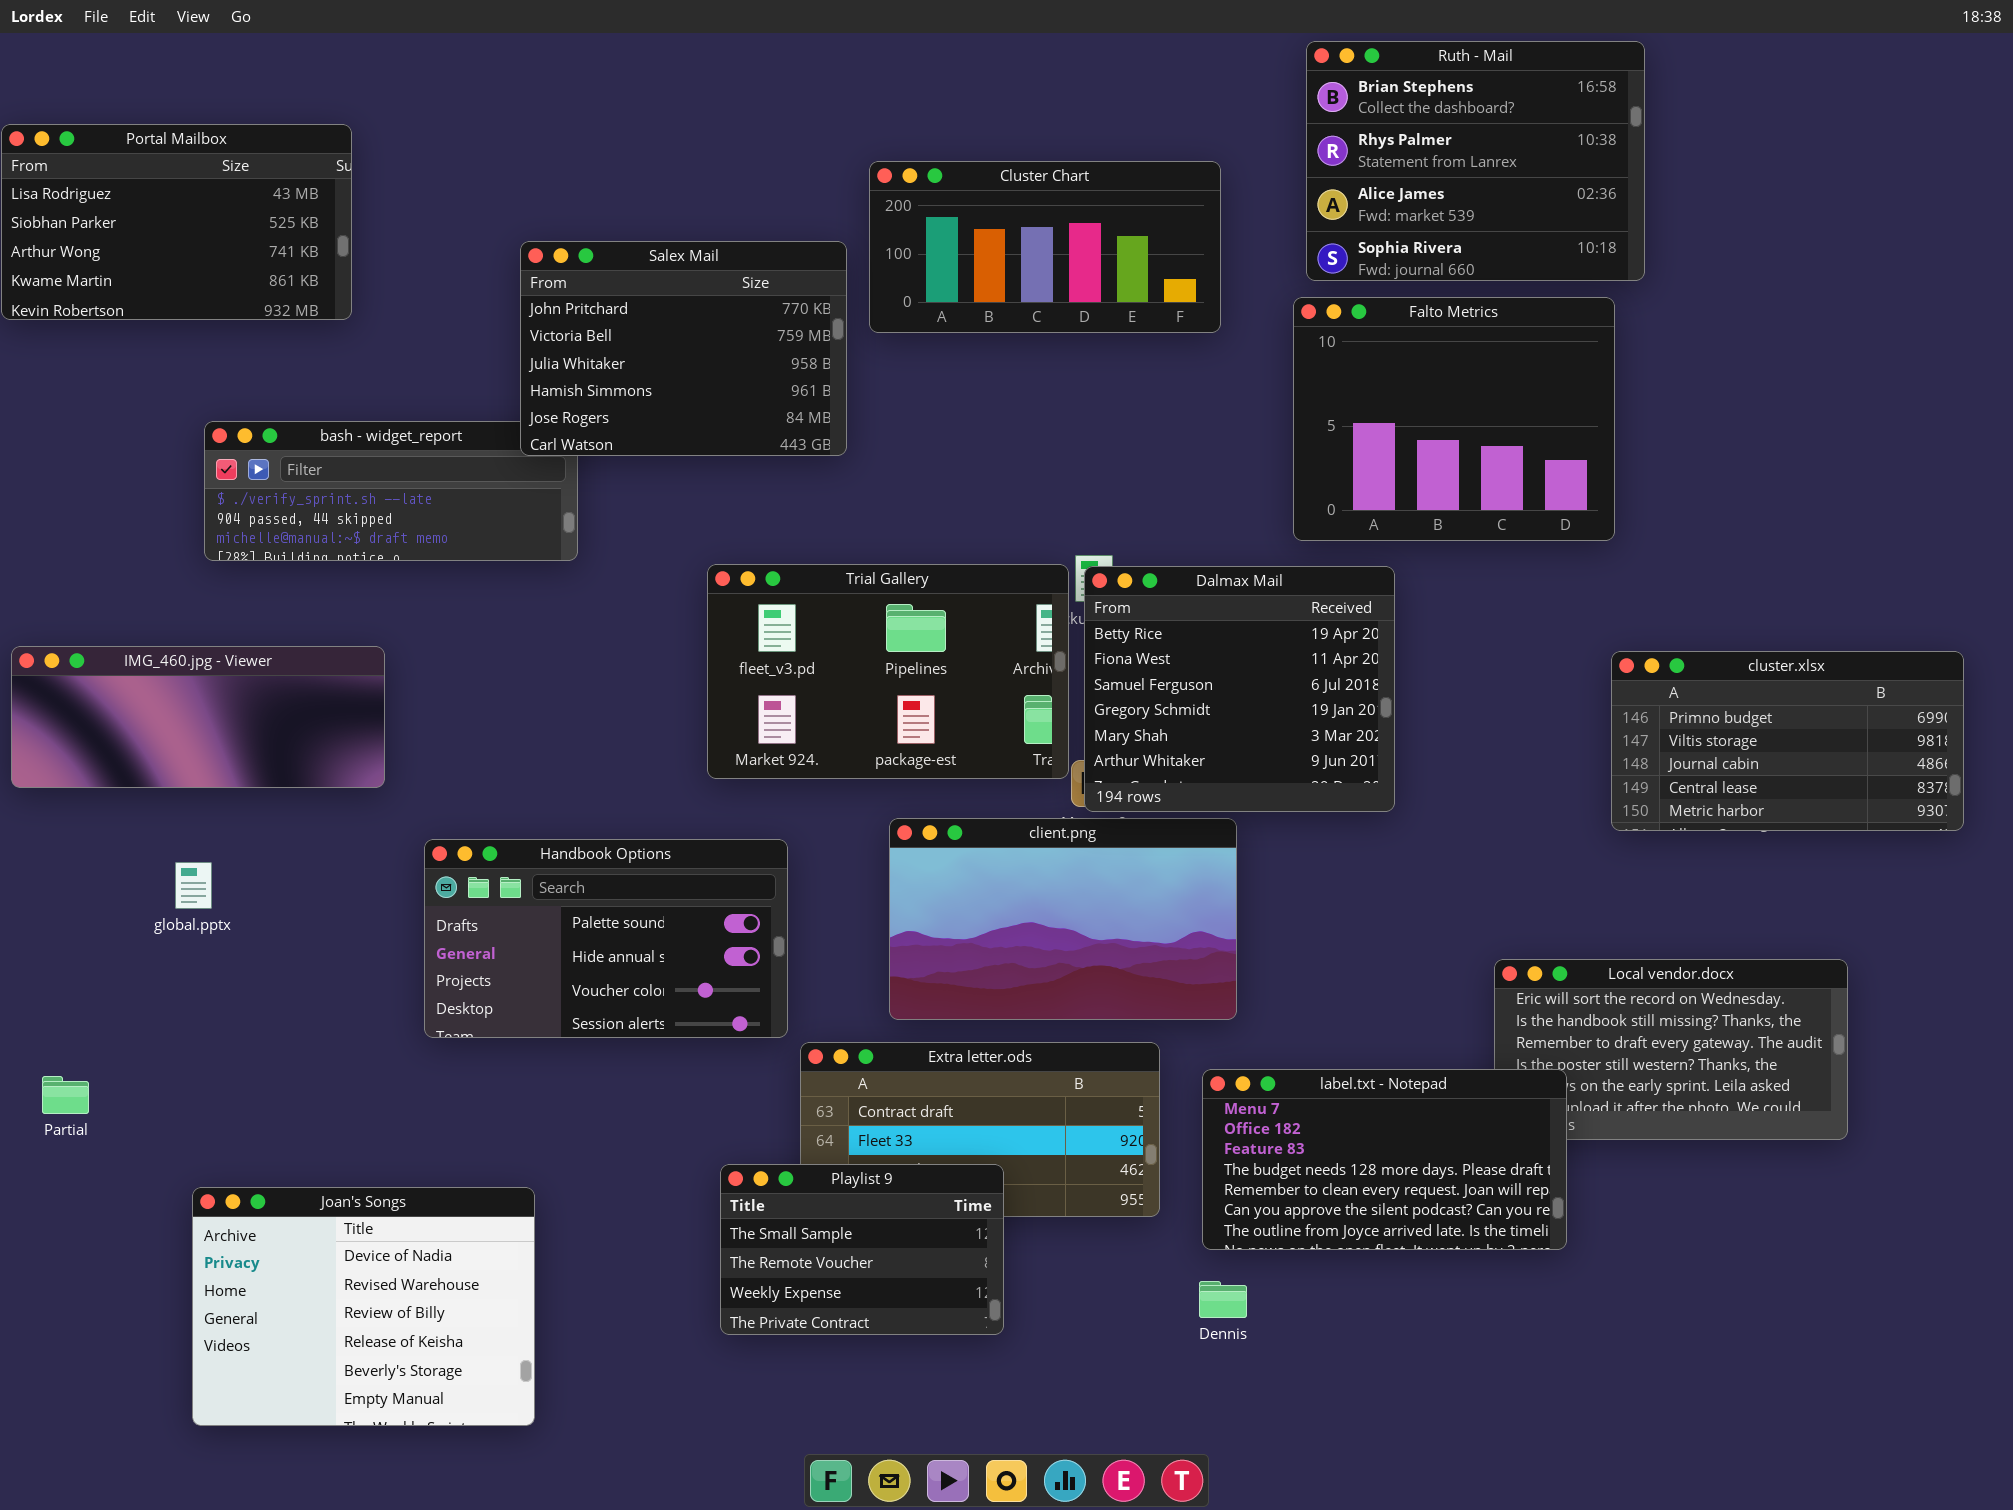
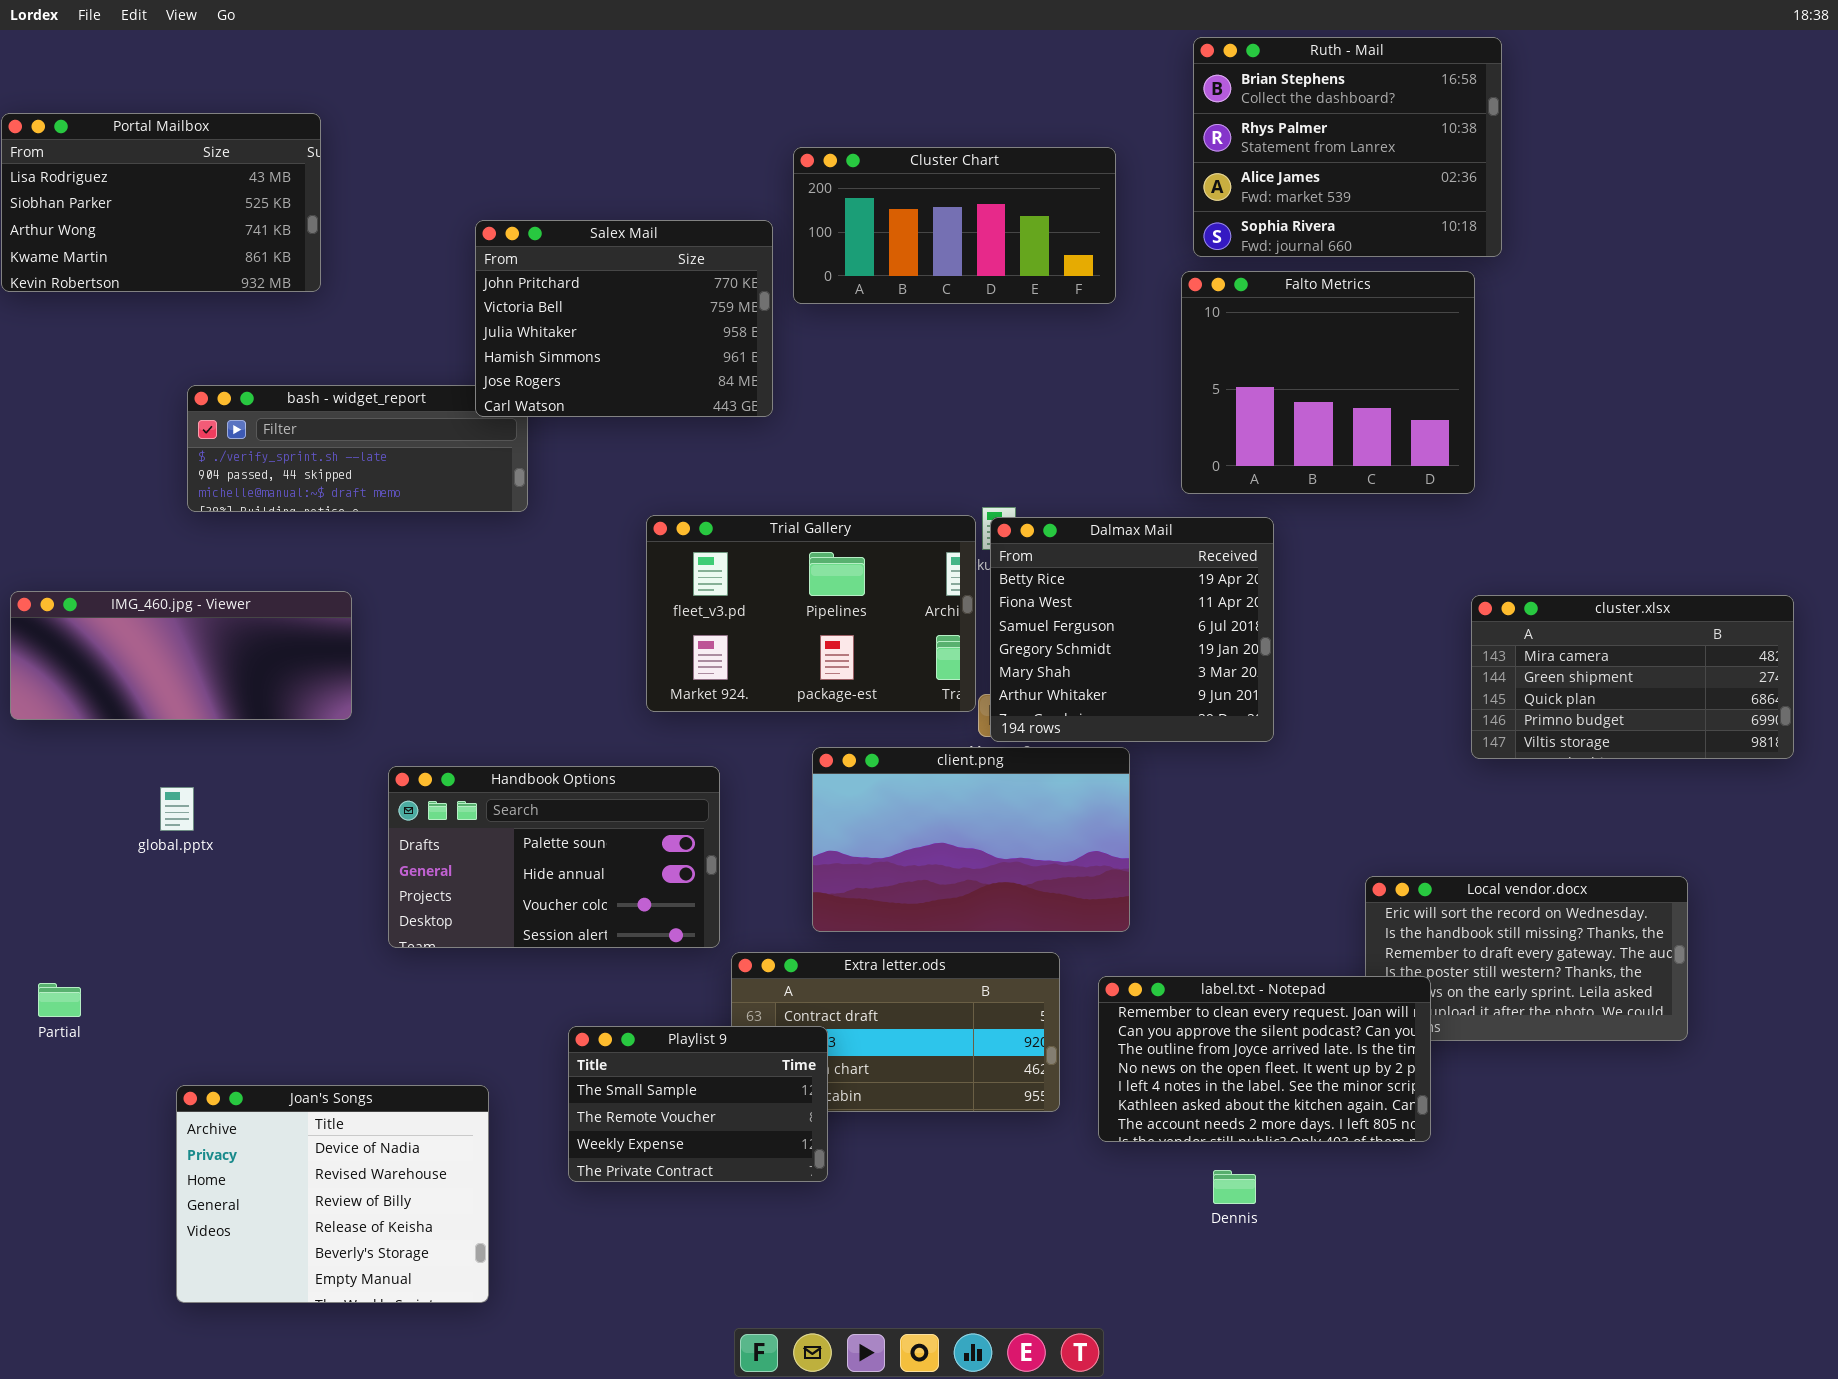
cluster.xlsx: [1611,651,1964,831] -> [1471,595,1794,759], scrolled up 3 rows
label.txt - Notepad: [1202,1069,1567,1250] -> [1098,976,1431,1142], scrolled down 4 rows
Playlist 9: [720,1164,1004,1335] -> [568,1026,828,1182], moved
Dennis: [1199,1281,1247,1318] -> [1213,1170,1256,1204], moved

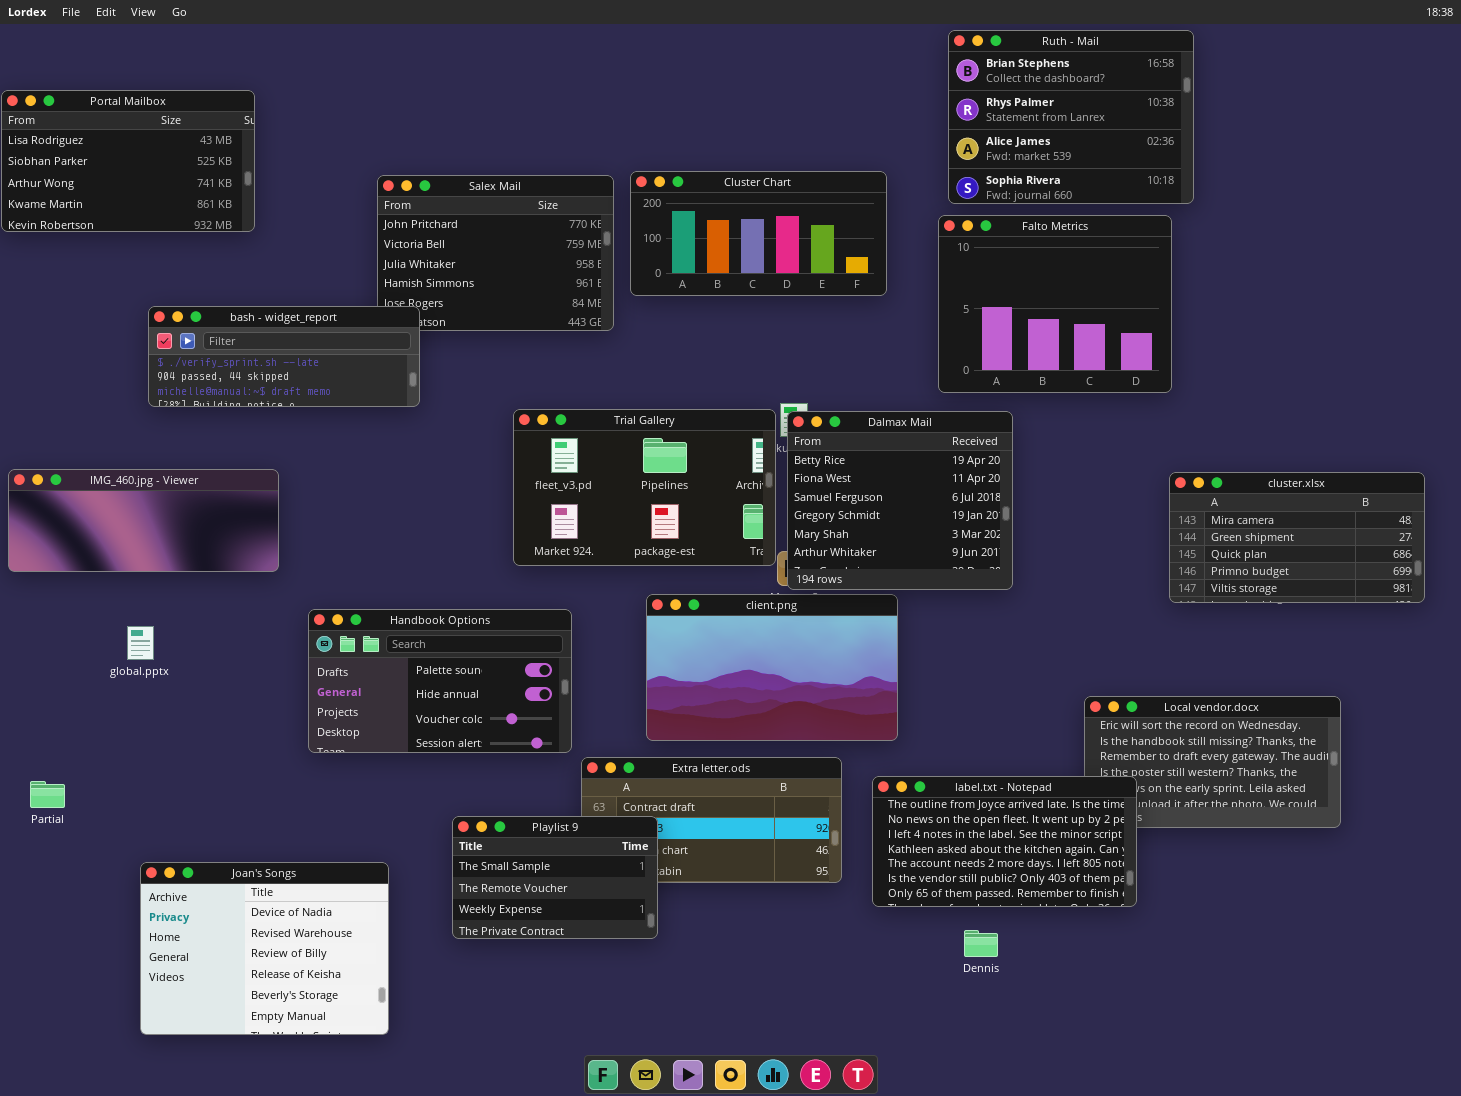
Cluster Chart: [793,147,1116,304] -> [630,171,887,296], moved
bash - widget_report: [187,385,528,512] -> [148,306,420,407], raised
label.txt - Notepad: [1098,976,1431,1142] -> [872,776,1137,907], scrolled down 2 rows

